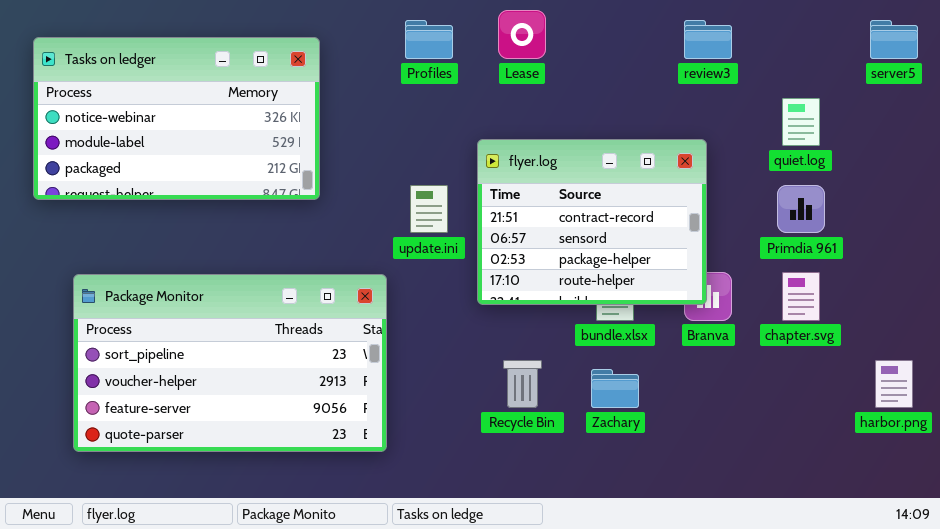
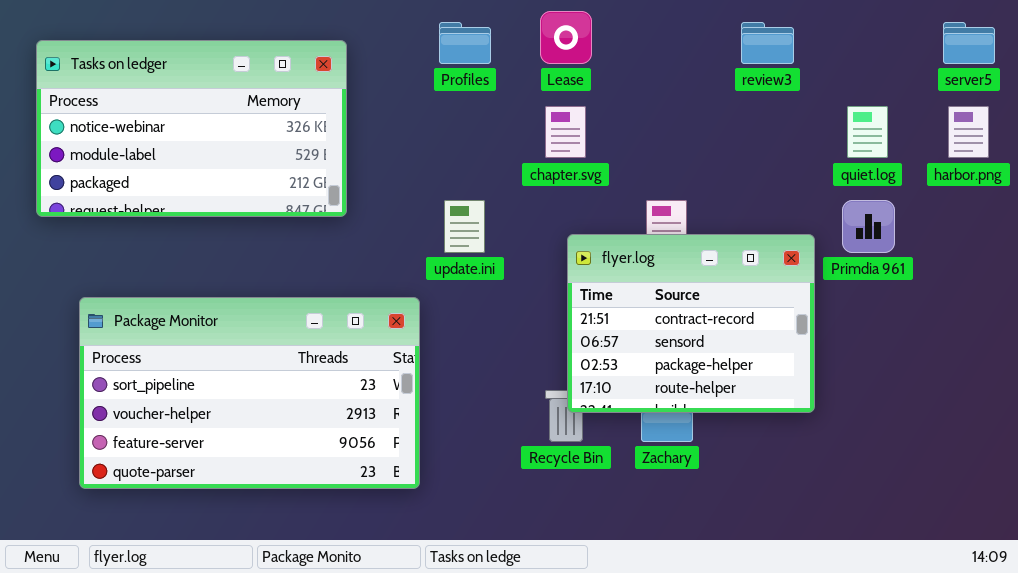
flyer.log: [477,139,707,305] -> [567,234,815,413], moved
chapter.svg: [782,272,820,321] -> [545,106,586,158], moved
harbor.png: [875,360,913,408] -> [948,106,989,158], moved

